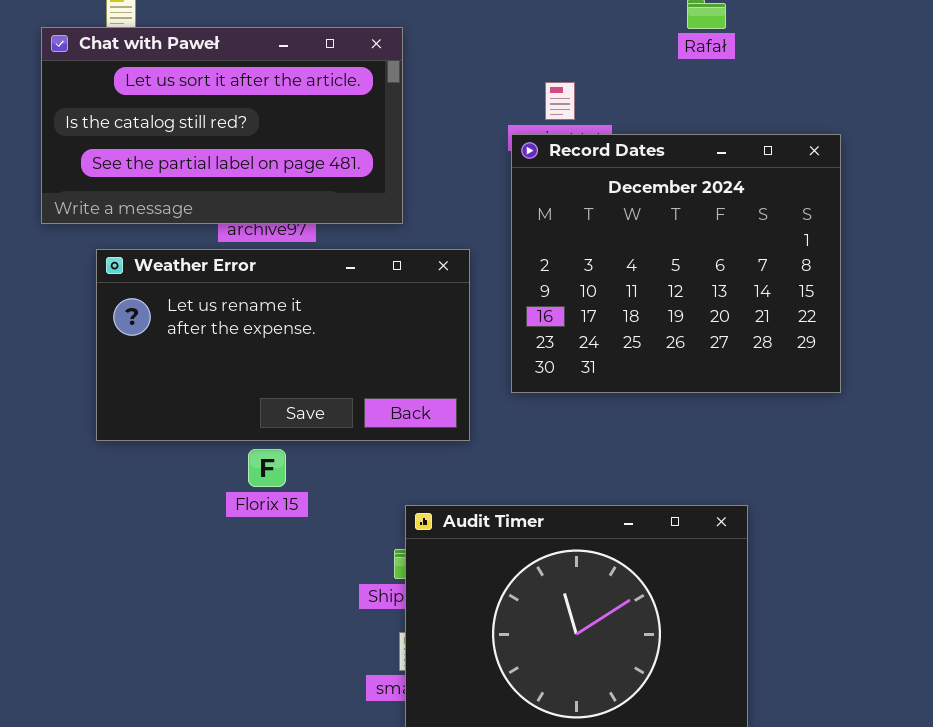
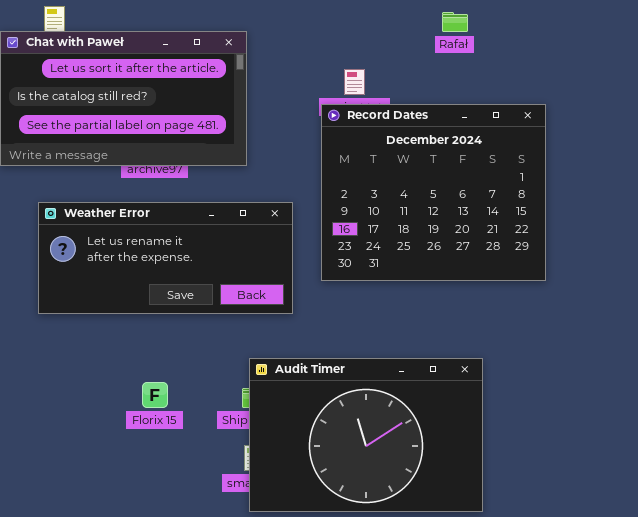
Weather Error: [96,249,470,441] -> [38,202,293,314], resized
Florix 15: [248,449,286,487] -> [142,382,168,408], moved

